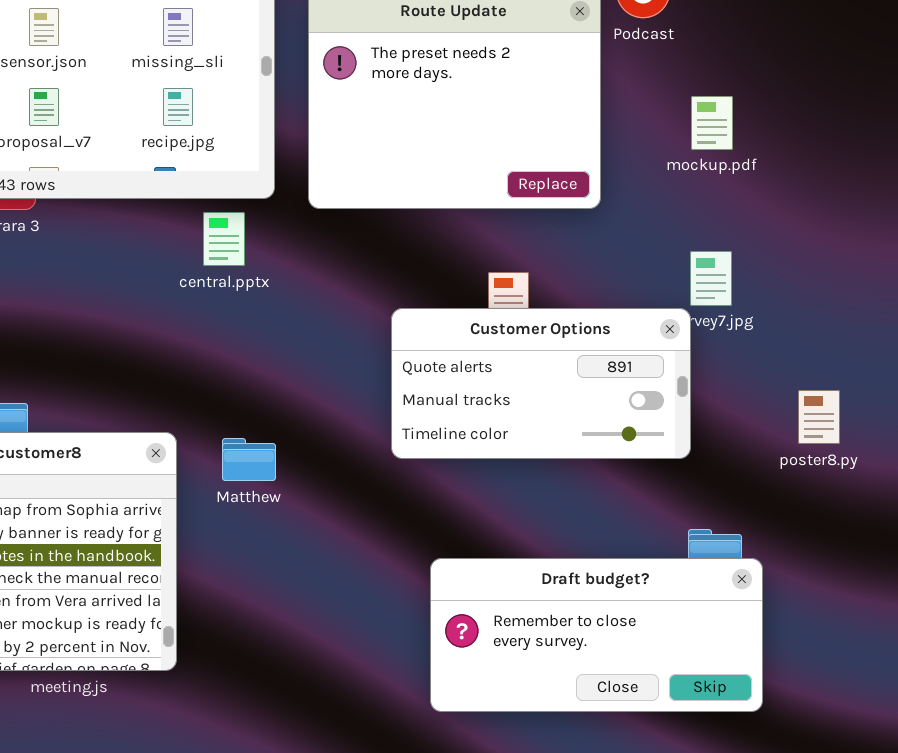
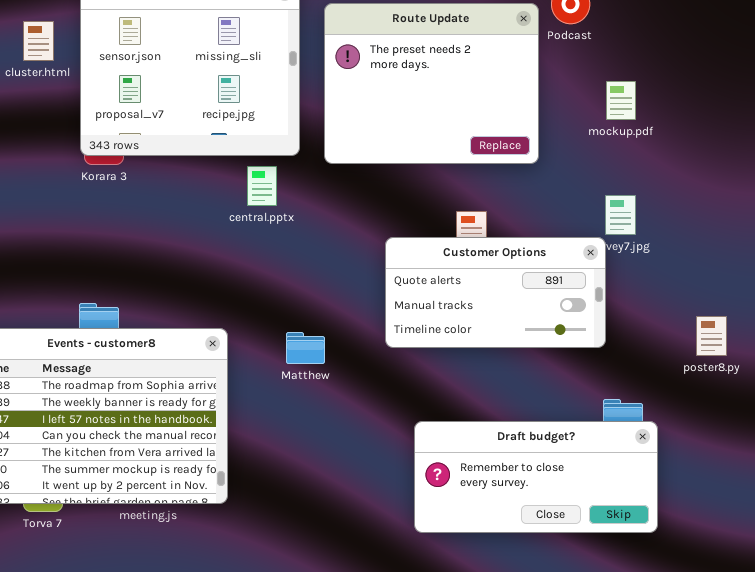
poster8.py: [798,390,840,444] -> [696,316,727,356], moved
Matthew: [222,438,276,481] -> [286,332,325,364], moved

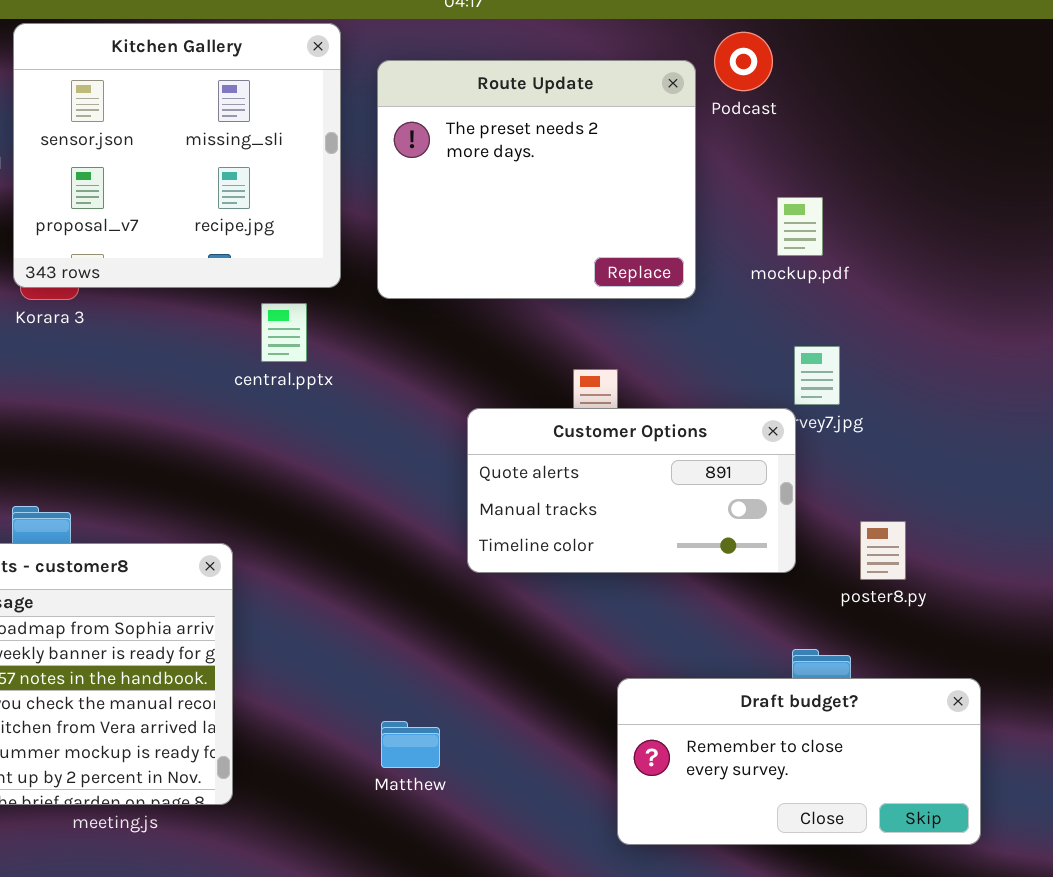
mockup.pdf: [606,81,636,120] -> [777,197,823,256], moved
poster8.py: [696,316,727,356] -> [860,521,906,580], moved
Matthew: [286,332,325,364] -> [381,721,440,768], moved
Draft budget?: [414,421,658,533] -> [617,678,981,845], moved

